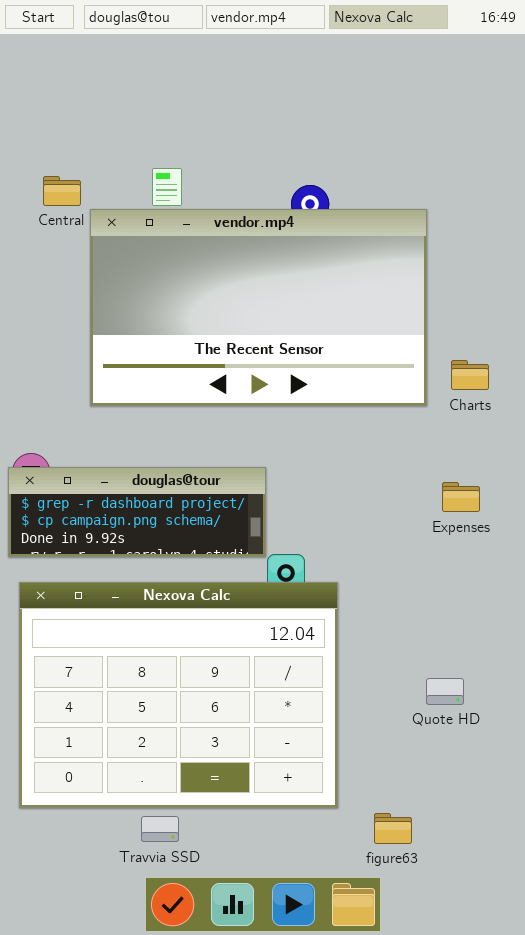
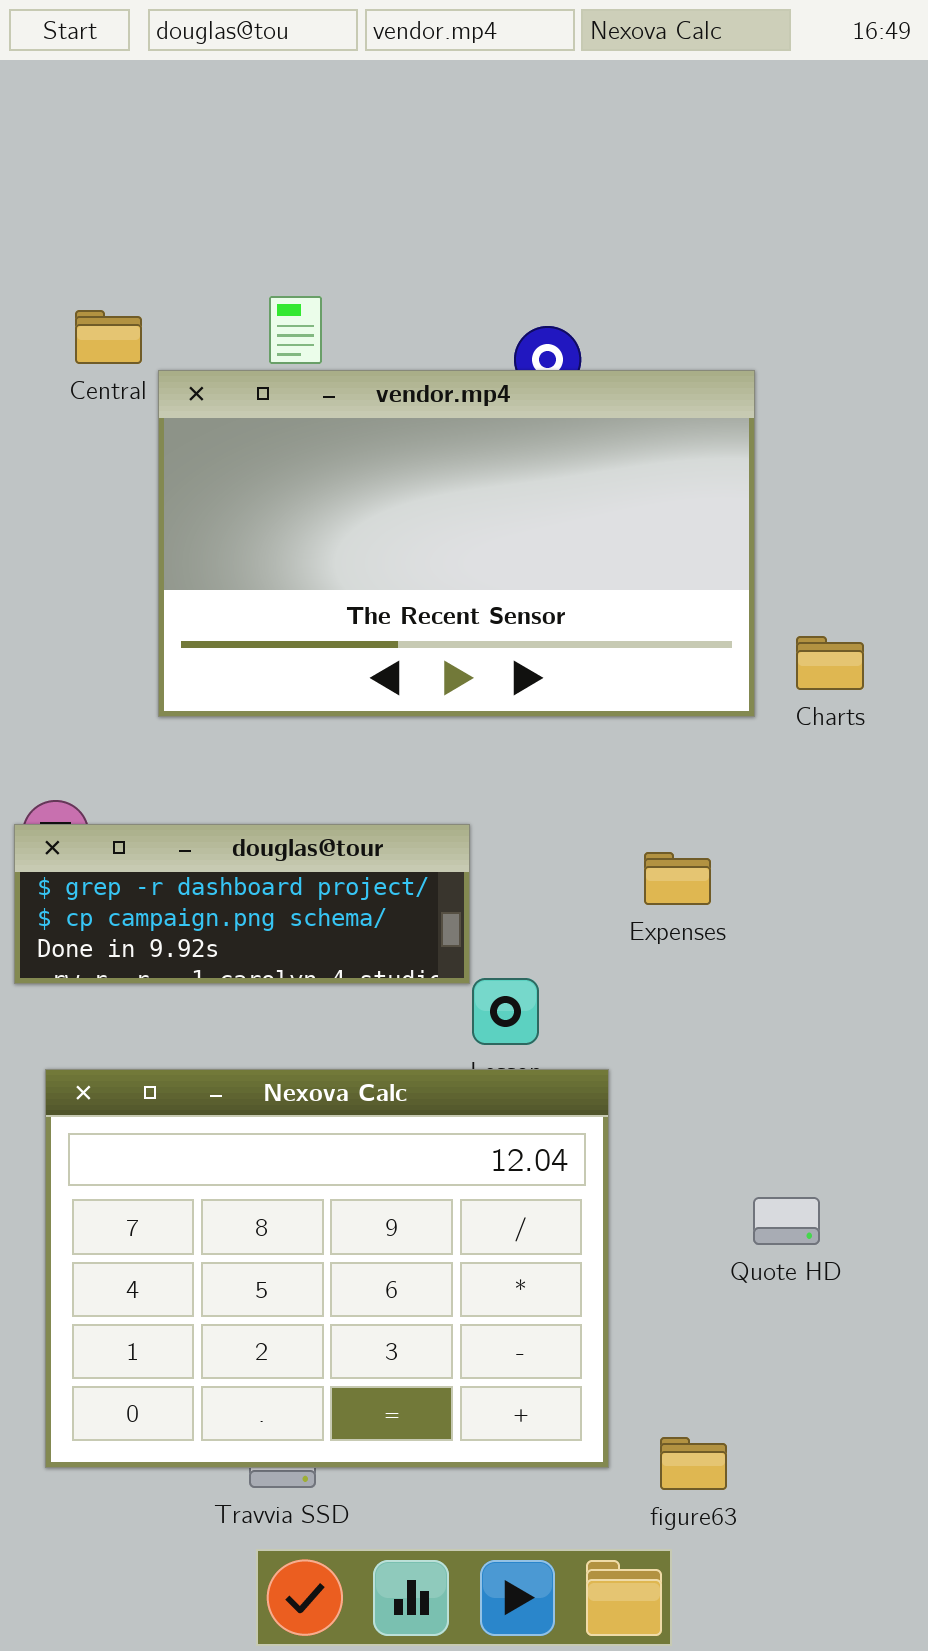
Expenses: [442,482,480,512] -> [644,852,711,905], moved
Nexova Calc: [19,582,338,808] -> [45,1069,609,1468], moved

